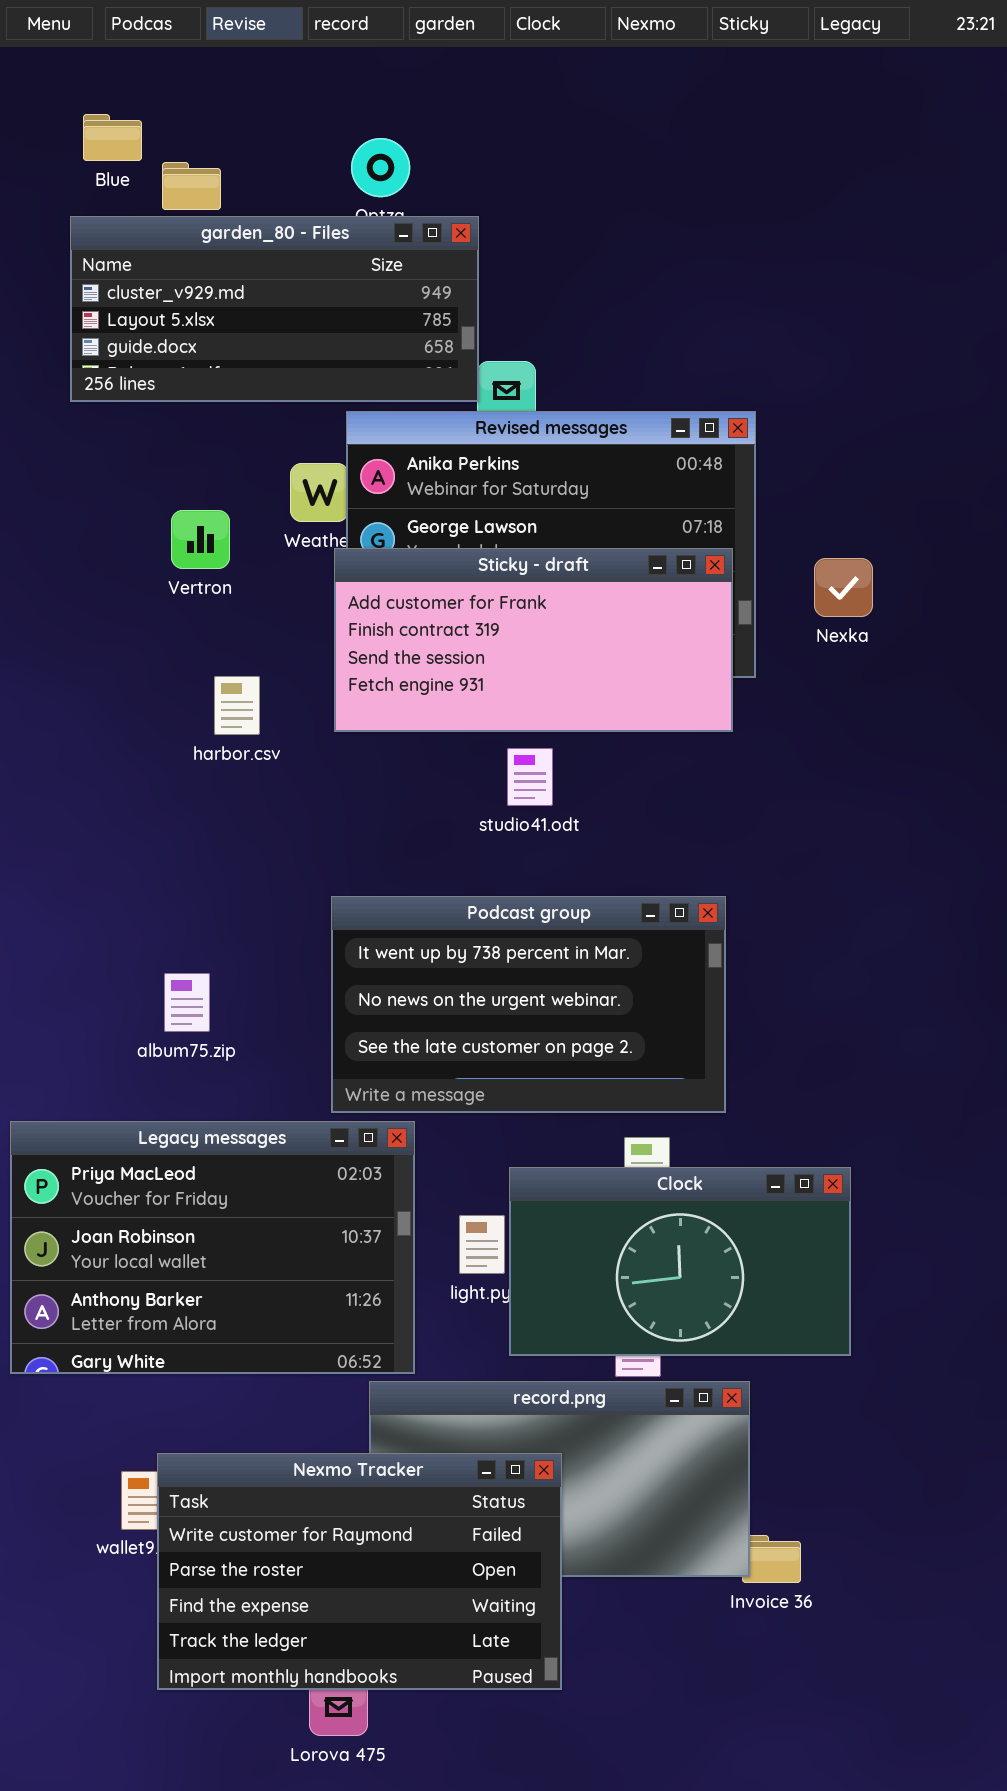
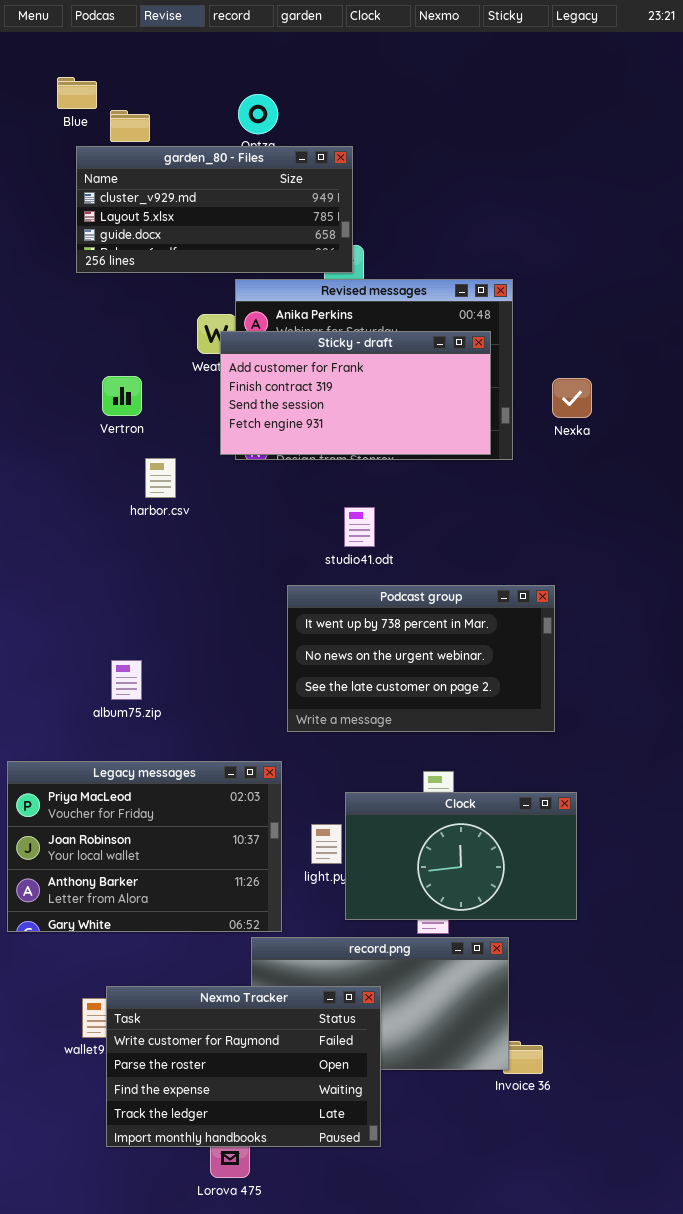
garden_80 - Files: [70,216,479,402] -> [76,146,353,273], moved
Vertron: [171,510,230,569] -> [102,376,142,416], moved
Sticky - draft: [334,548,733,732] -> [220,331,491,455], moved
Podcast group: [331,896,726,1113] -> [287,585,555,732], moved

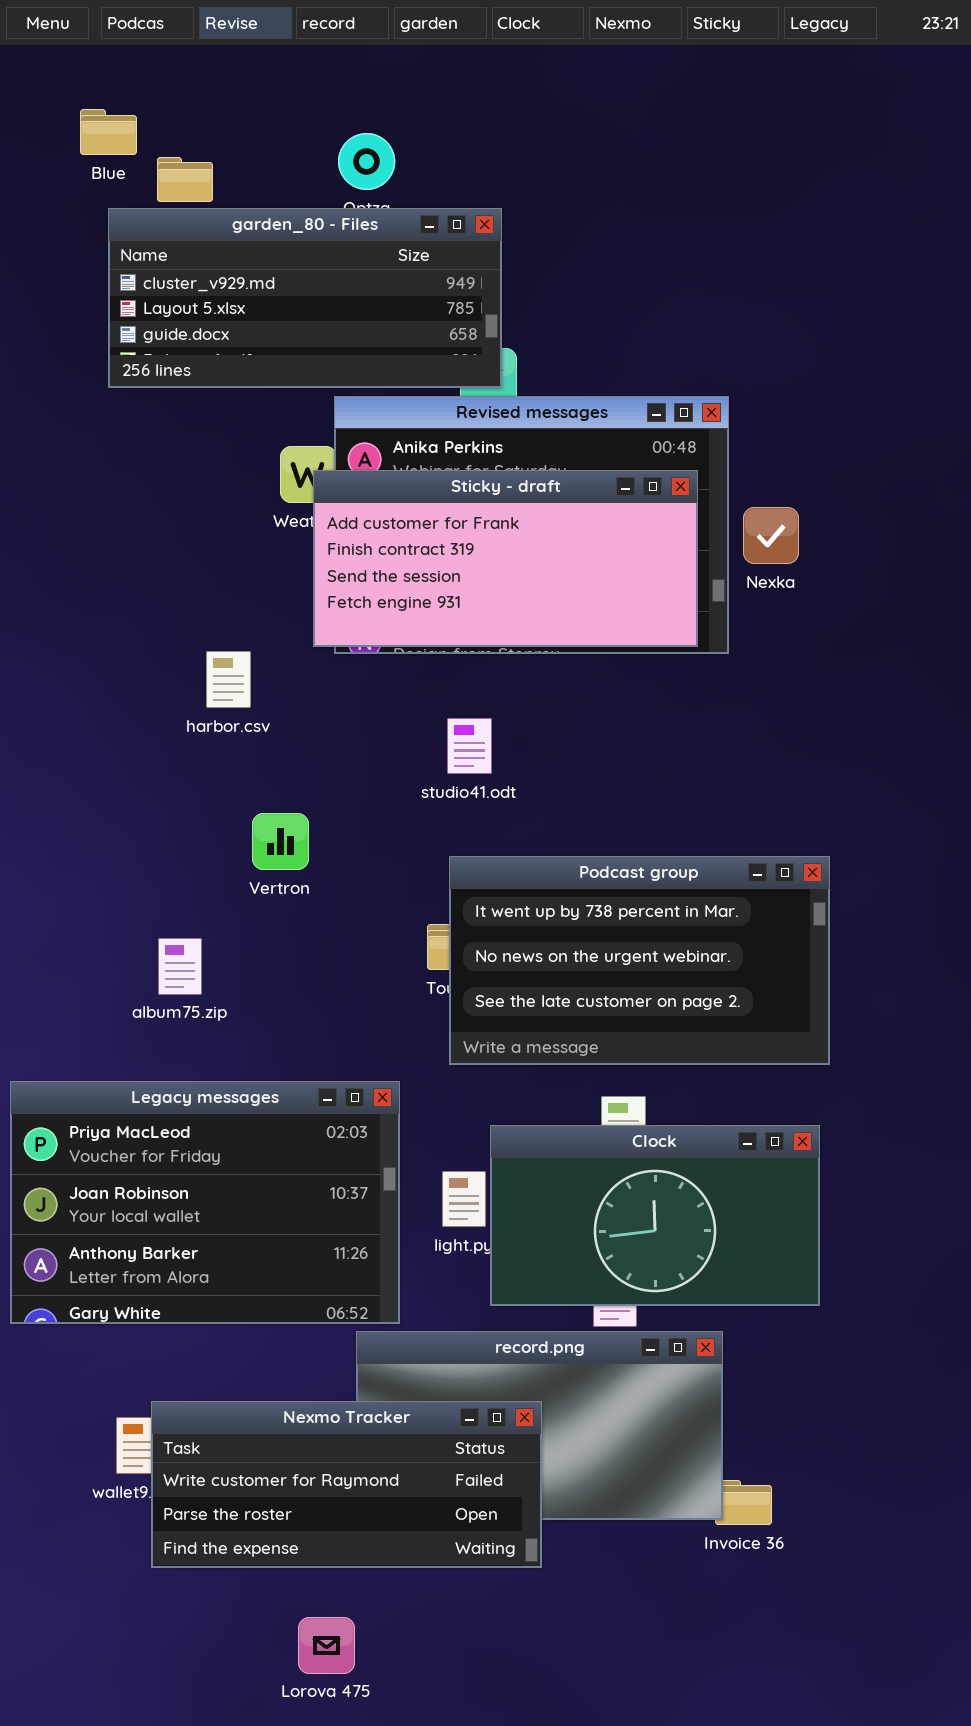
Vertron: [102,376,142,416] -> [252,813,309,870], moved
Nexka: [552,378,592,418] -> [743,507,799,564], moved
studio41.odt: [344,507,375,547] -> [447,718,492,774], moved
Podcast group: [287,585,555,732] -> [449,856,830,1065], moved
Nexmo Tracker: [106,986,381,1147] -> [151,1401,542,1568], resized

